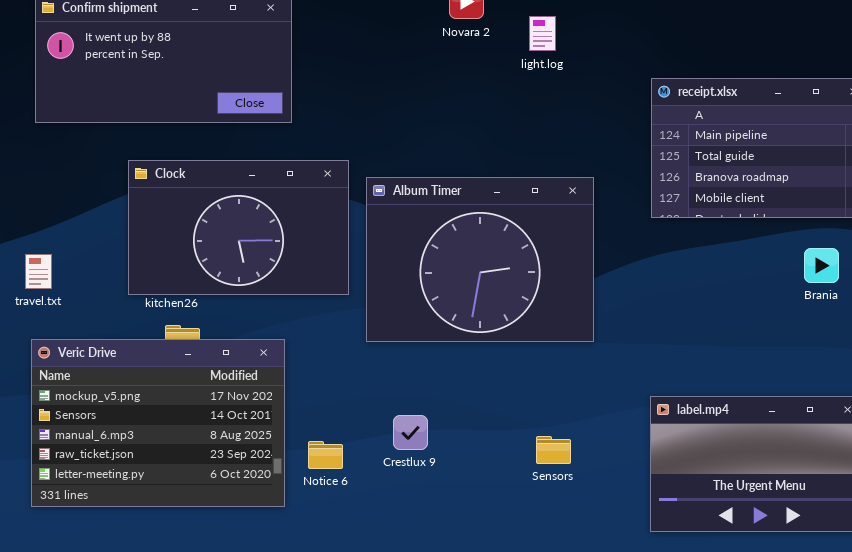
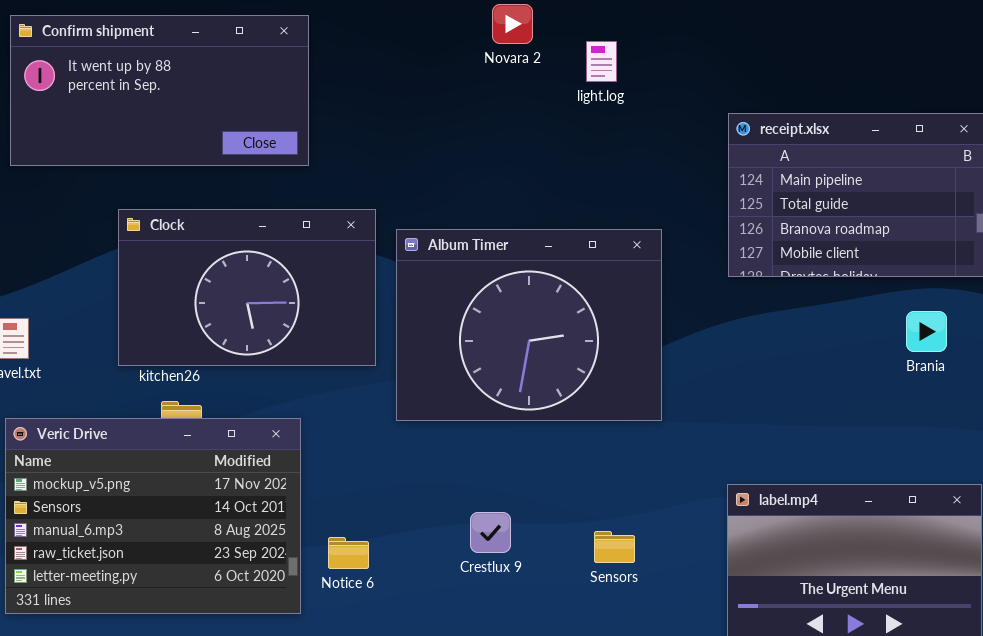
Crestlux 9: [393,415,428,450] -> [470,512,511,553], moved

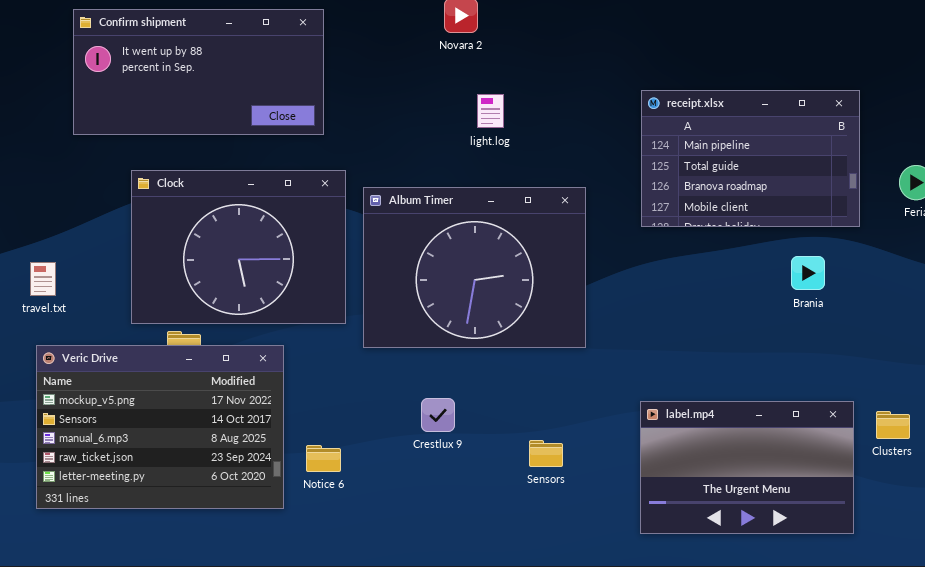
Confirm shipment: [10,15,309,166] -> [73,9,324,135], moved
light.log: [586,41,617,82] -> [477,94,504,128], moved
Clock: [118,209,376,366] -> [131,170,346,324], resized
Crestlux 9: [470,512,511,553] -> [421,398,455,432], moved

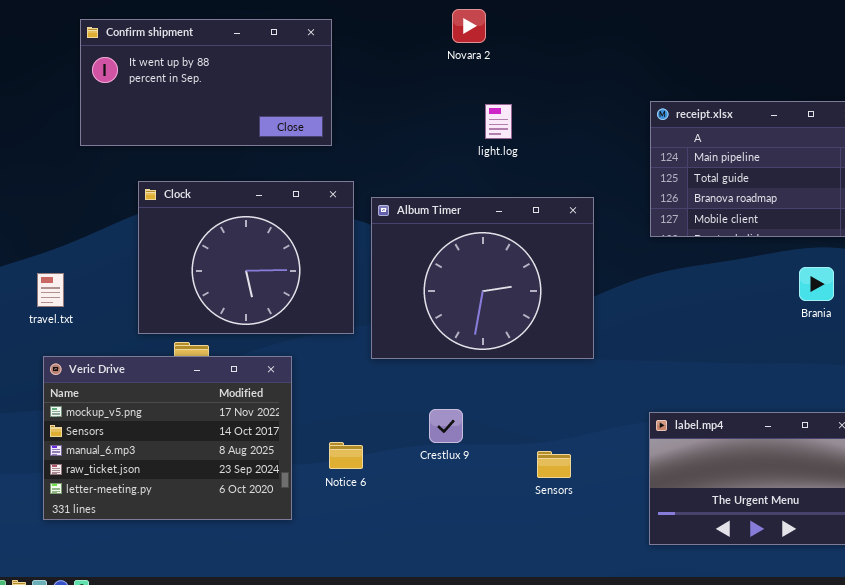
Notice 6: [306,445,341,472] -> [329,442,363,469], moved

